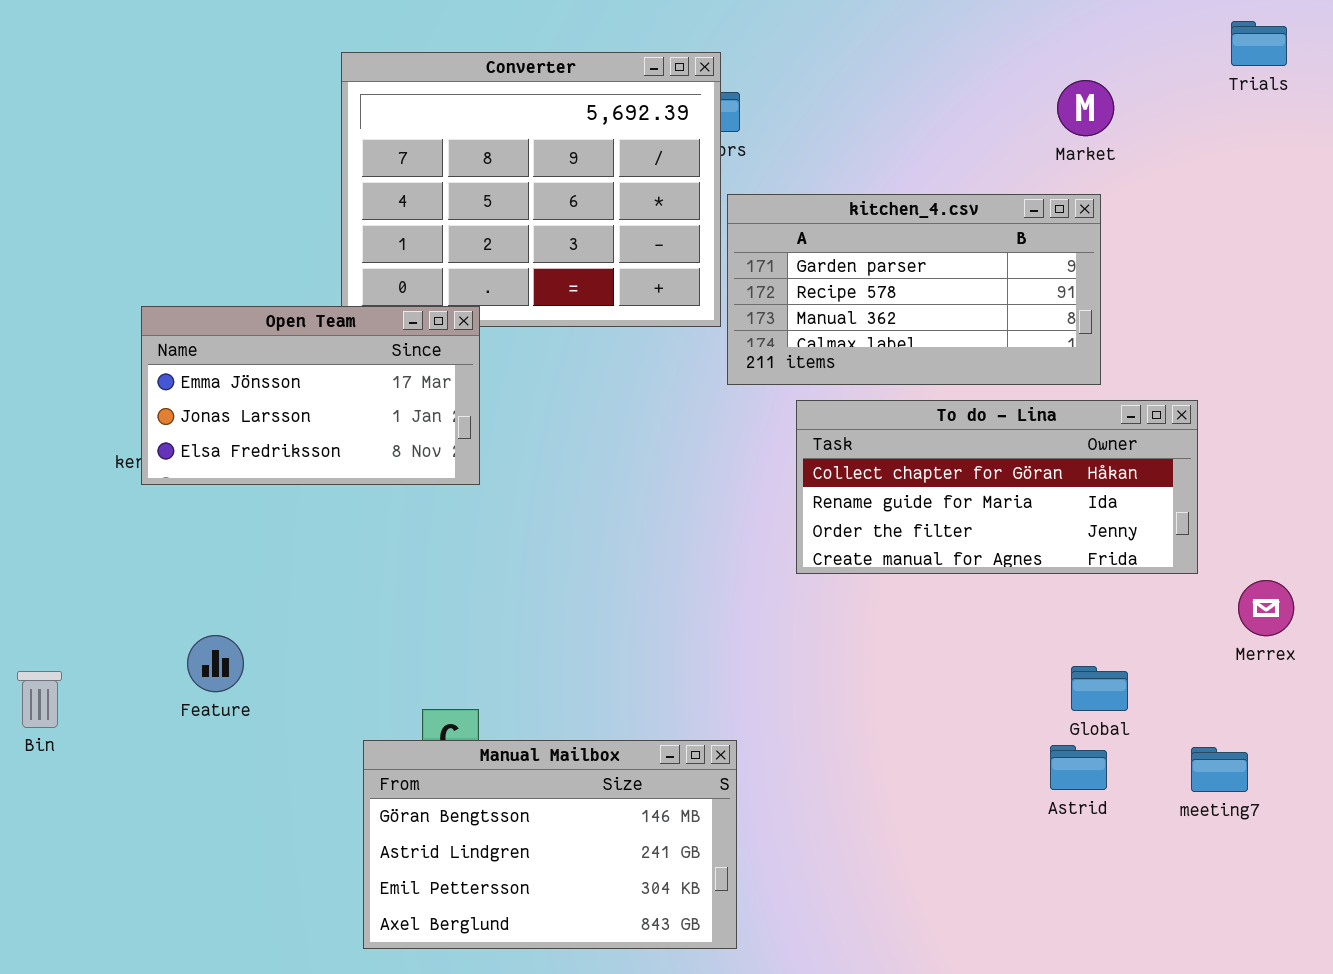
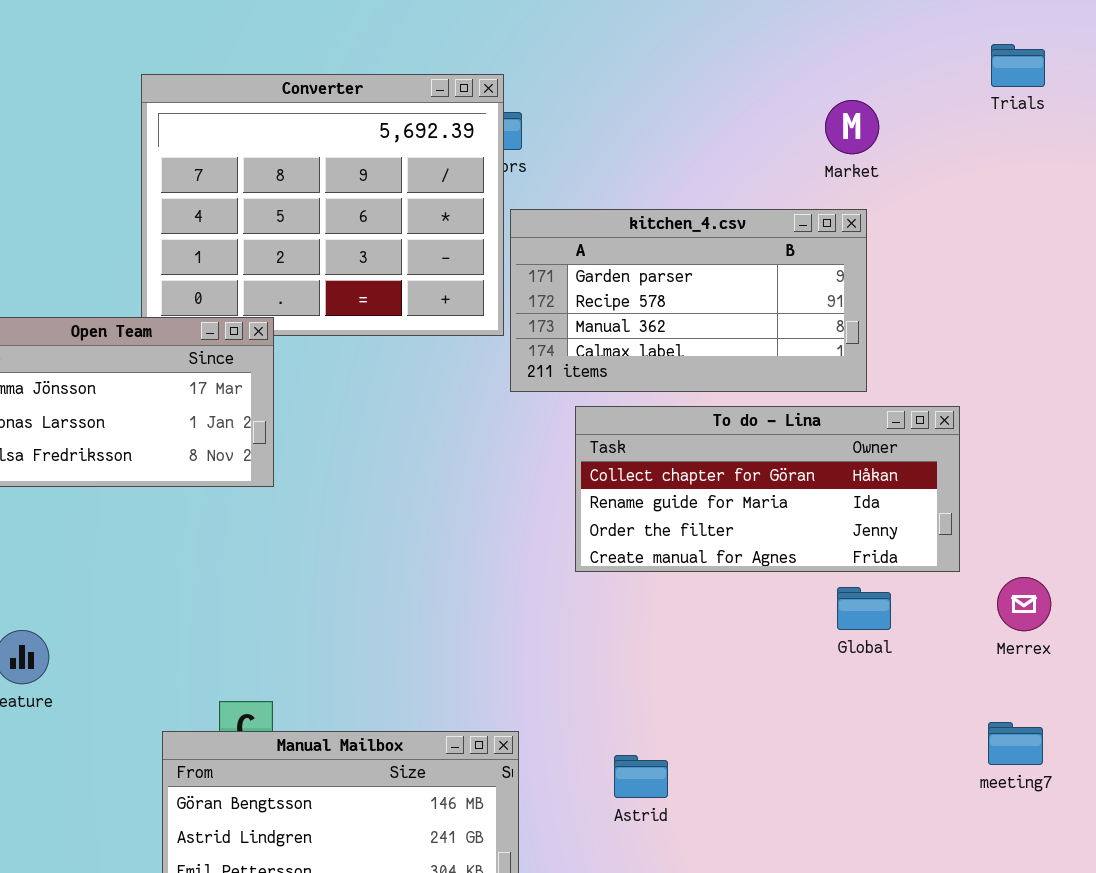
Global: [1071,666,1128,711] -> [837,587,891,630], moved
Astrid: [1050,745,1107,790] -> [614,755,668,798], moved
meeting7: [1191,747,1248,792] -> [988,722,1043,765], moved

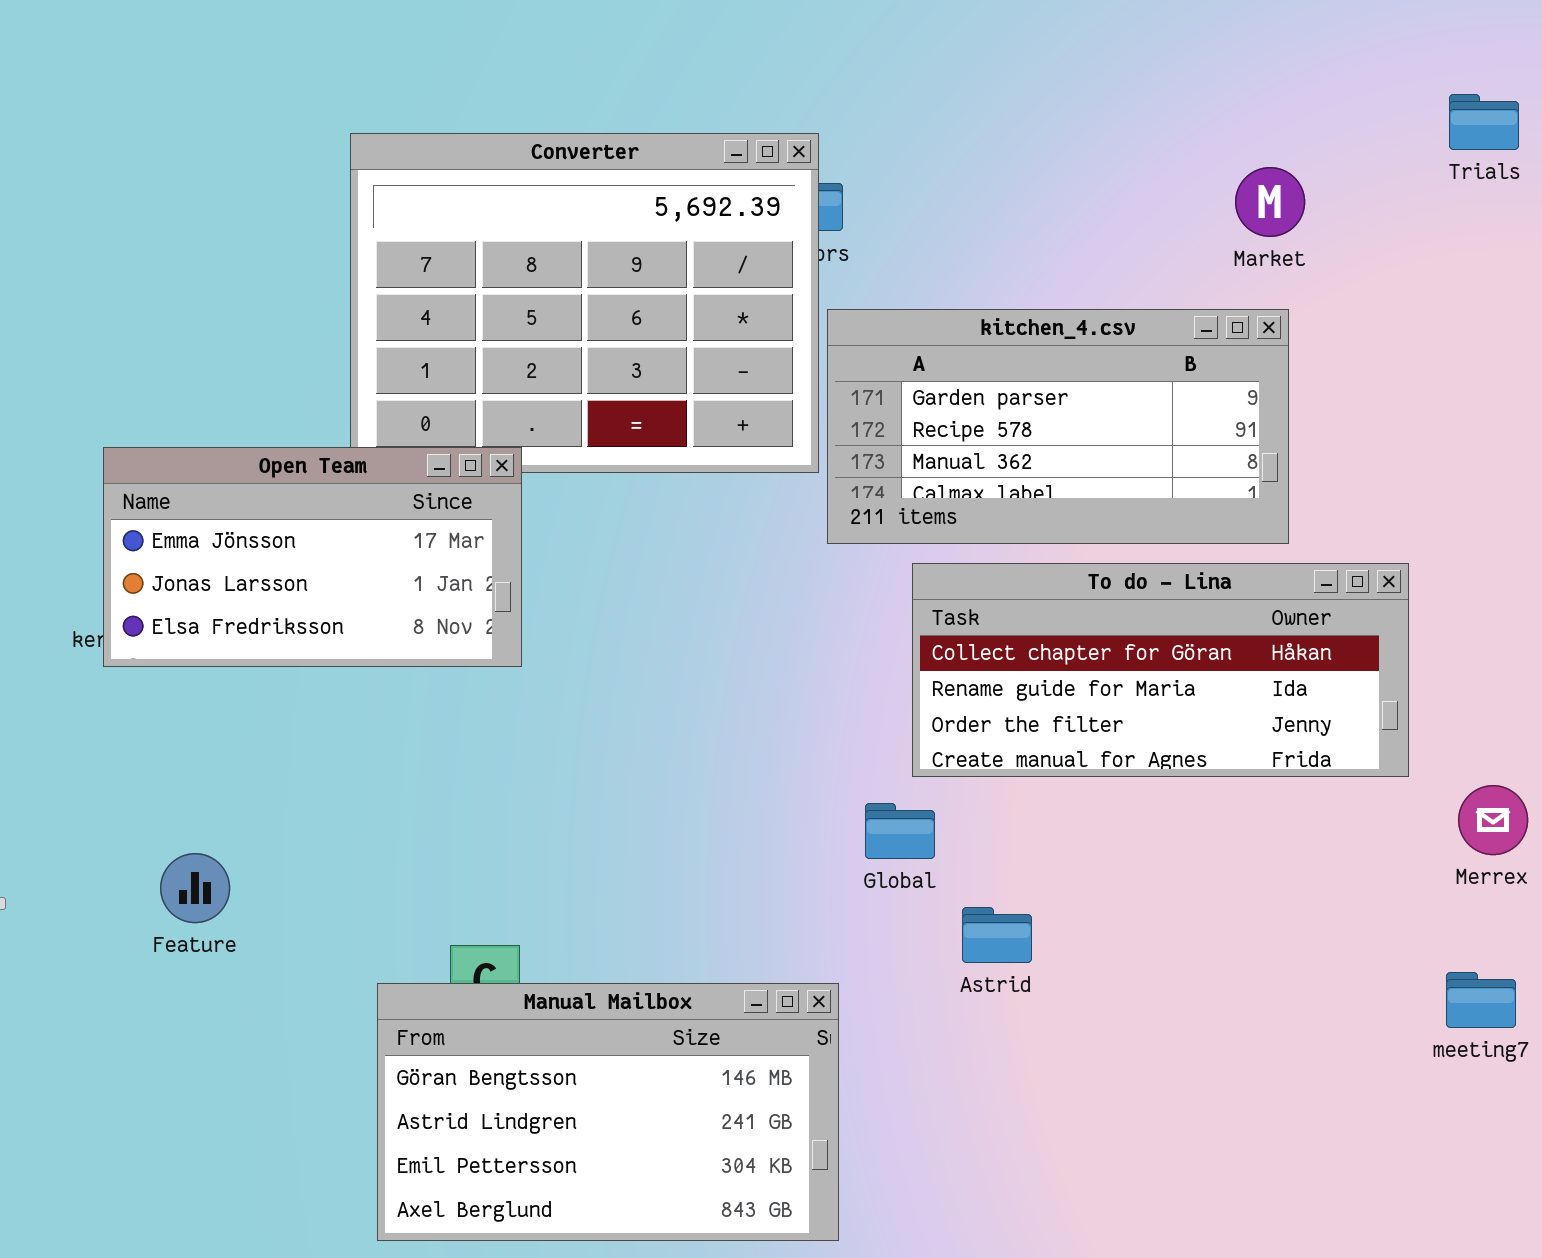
Global: [837,587,891,630] -> [865,803,935,859], moved
Astrid: [614,755,668,798] -> [962,907,1032,963], moved

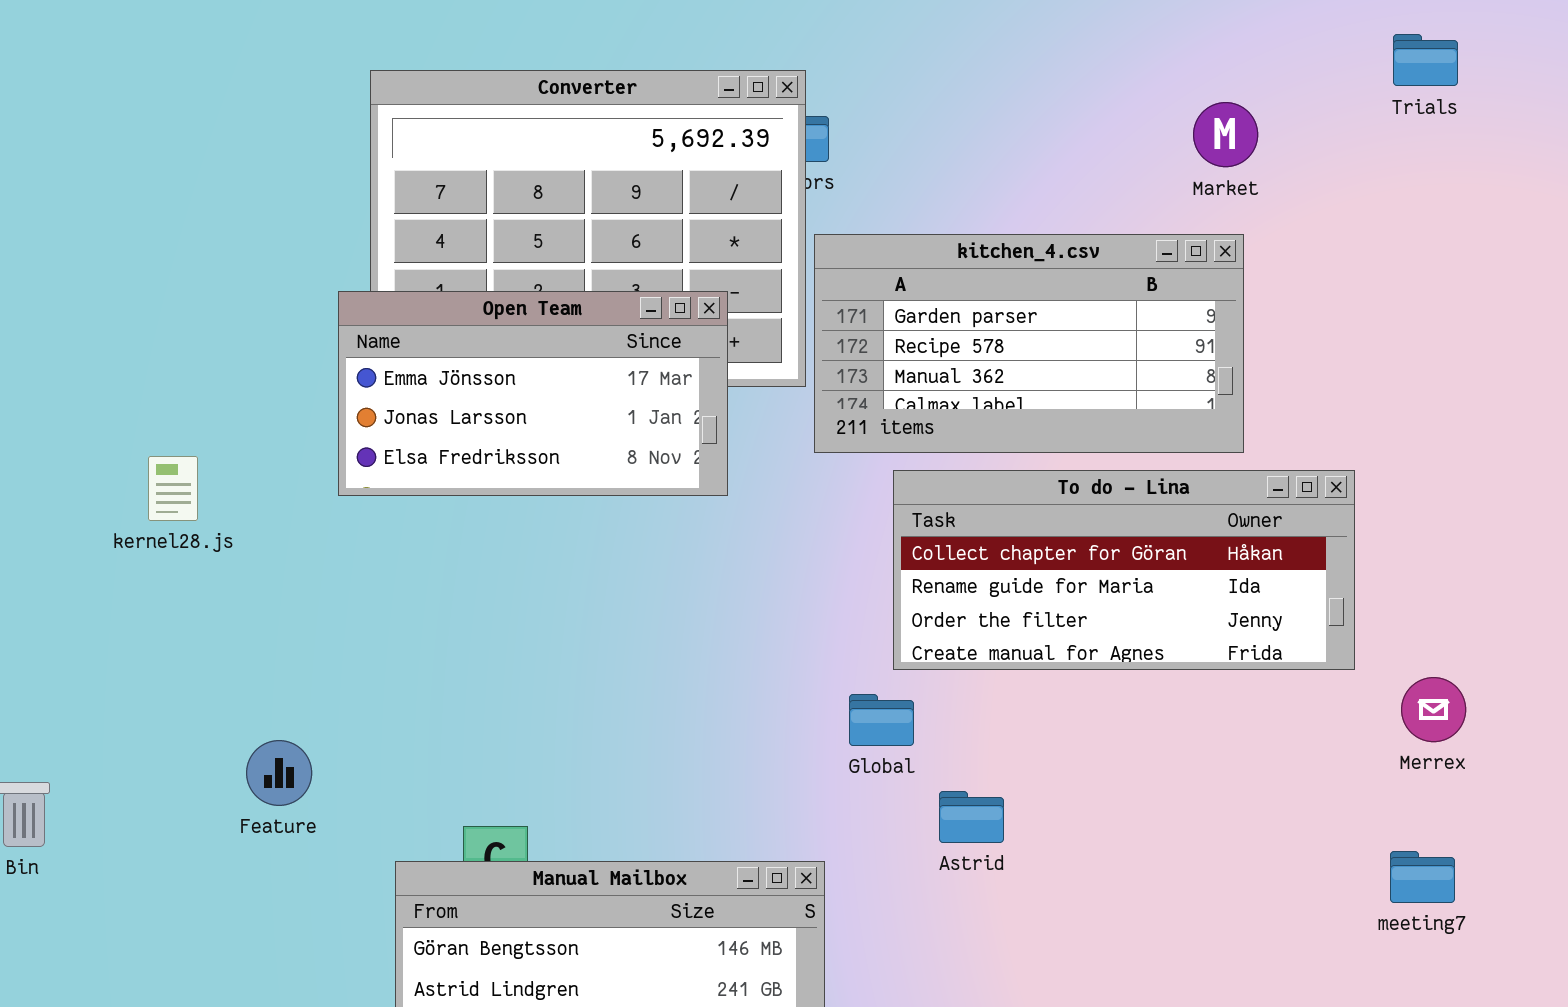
Open Team: [103,447,522,667] -> [338,291,728,496], moved
Feature: [160,853,230,923] -> [246,740,312,806], moved

